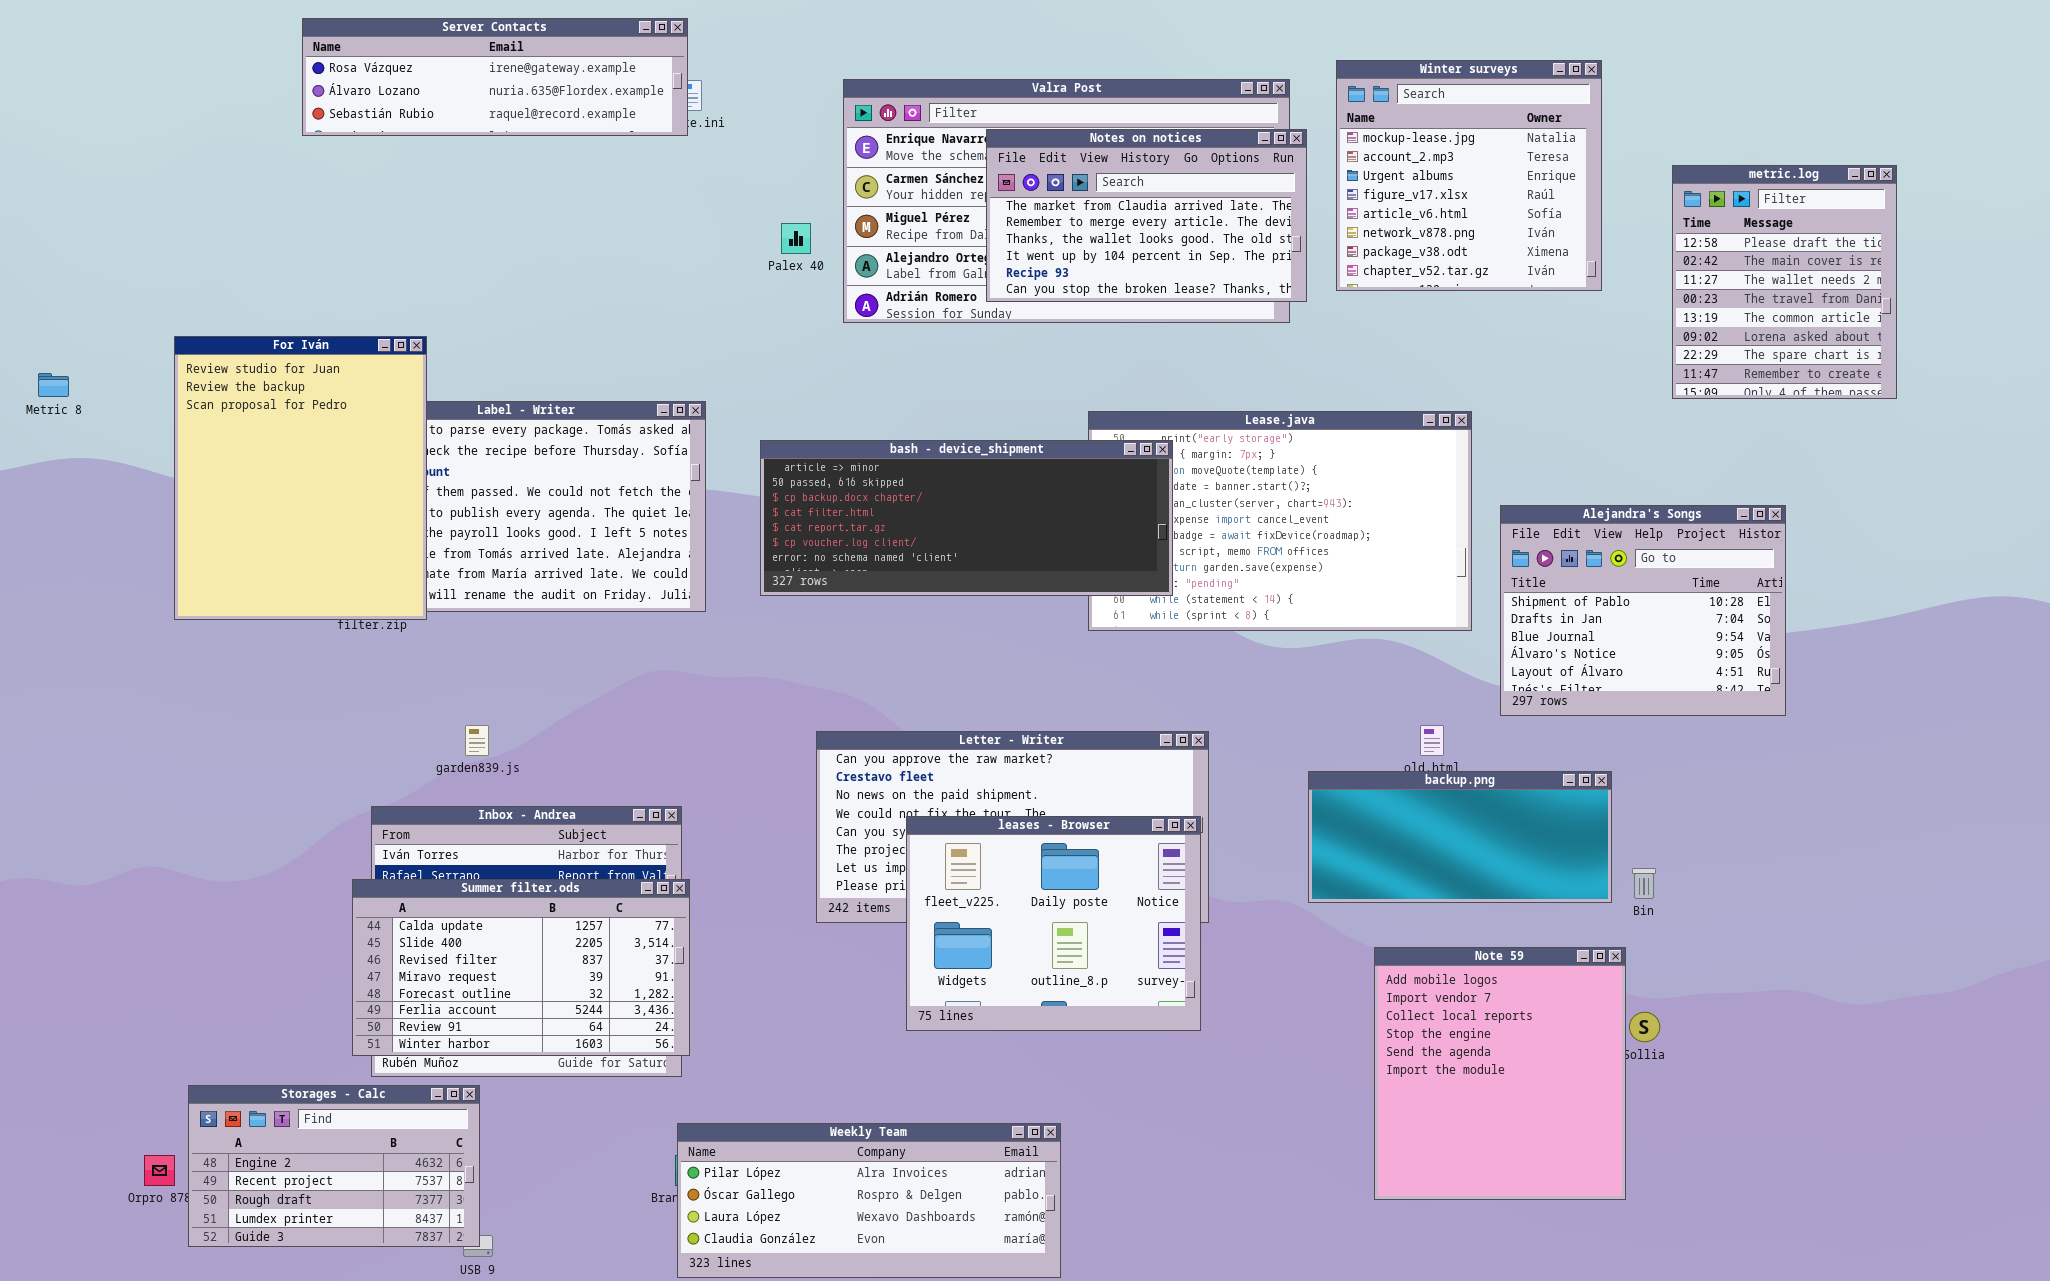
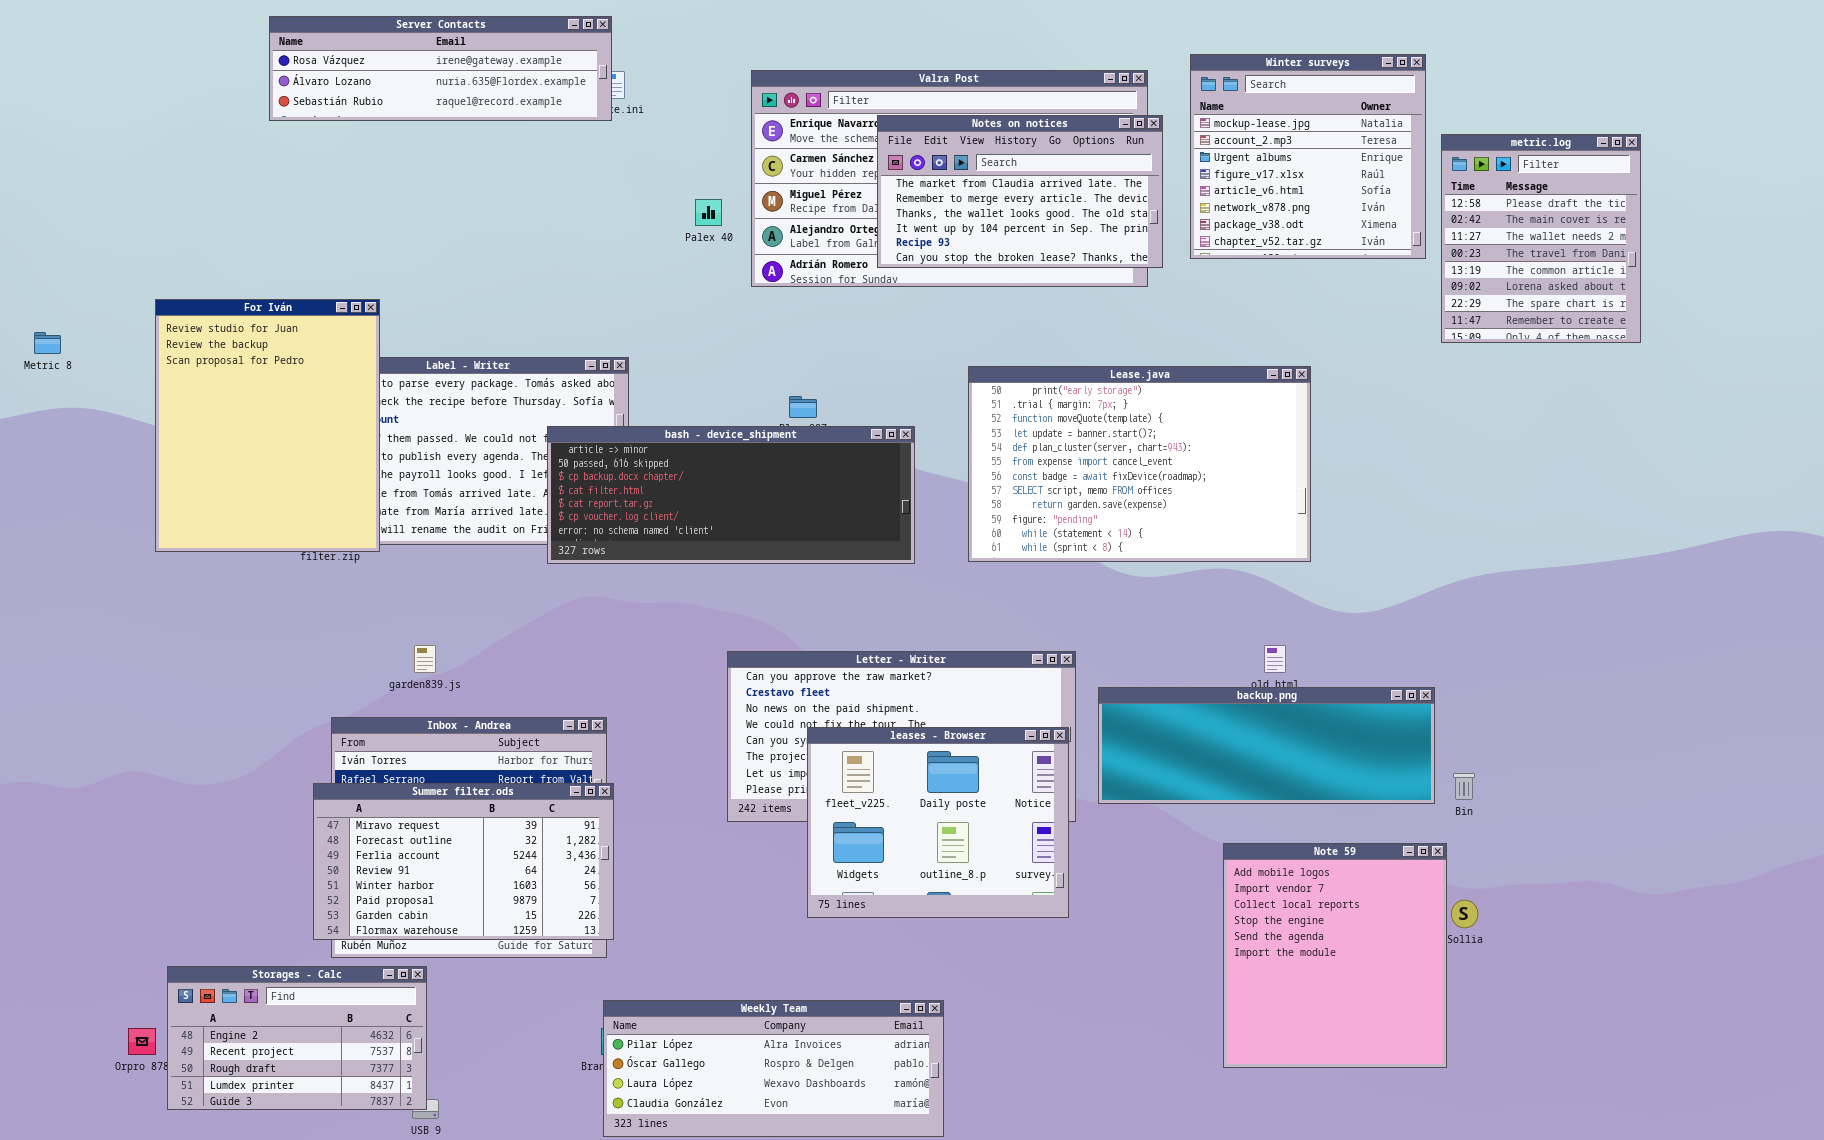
metric.log: [1672,165,1897,399] -> [1441,134,1641,343], moved
bash - device_shipment: [760,440,1173,596] -> [547,426,915,564], moved
Alejandra's Songs: [1500,505,1786,716] -> none, closed
backup.png: [1308,771,1612,903] -> [1098,687,1435,804], resized
Summer filter.ods: [352,879,690,1056] -> [313,783,614,940], scrolled down 3 rows

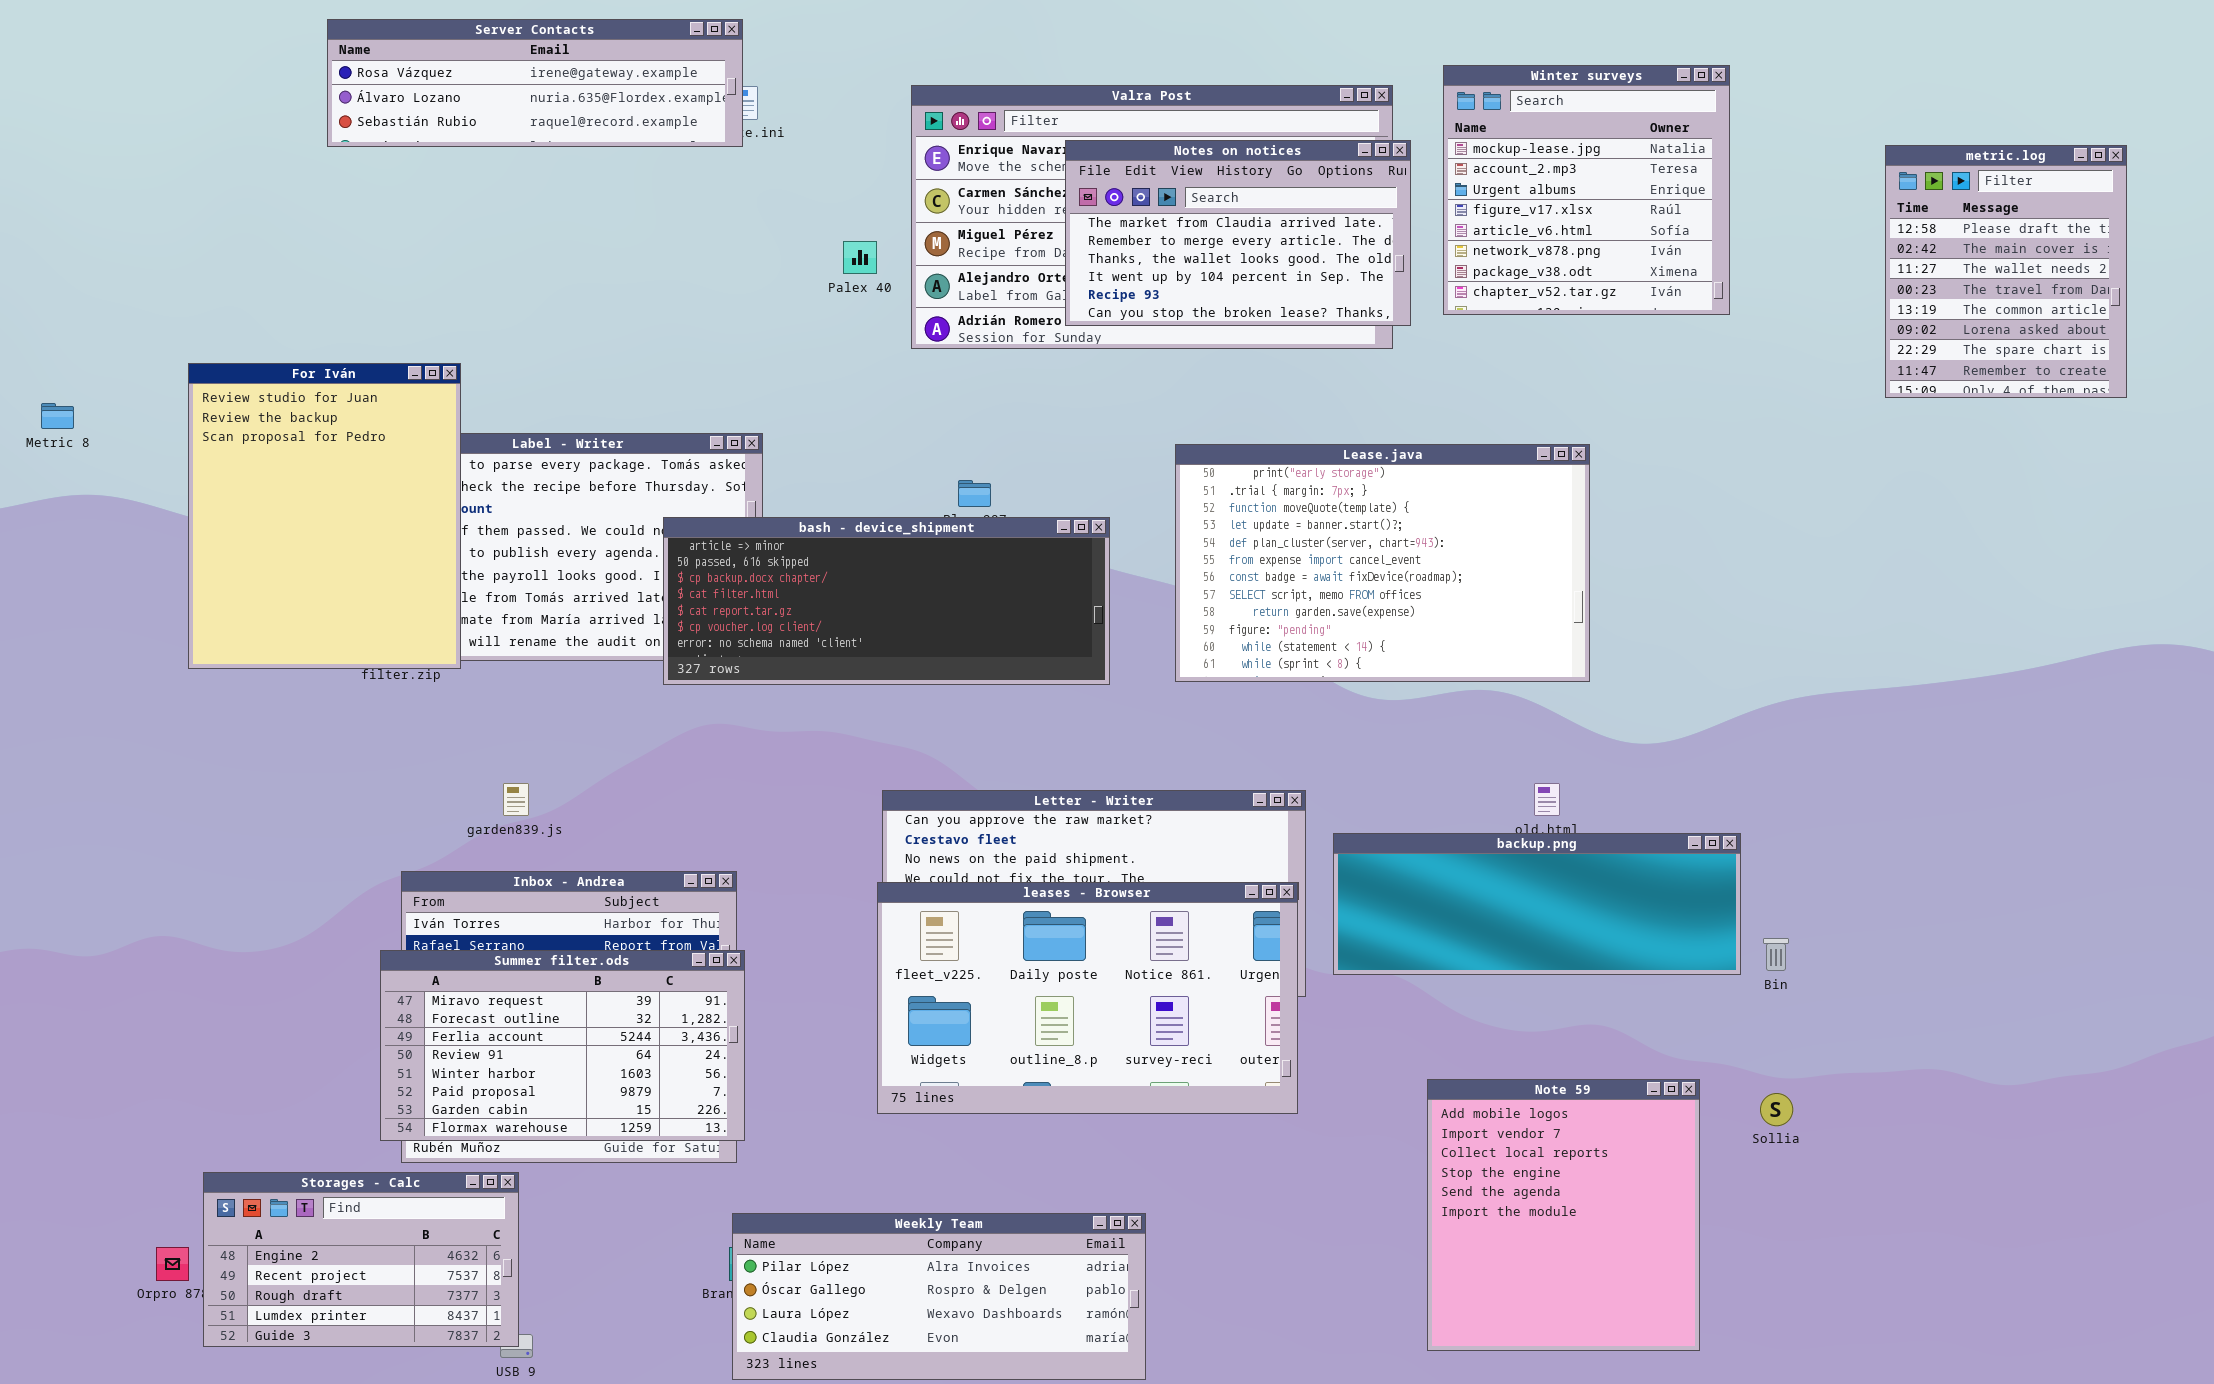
metric.log: [1441,134,1641,343] -> [1885,145,2127,398], moved
leases - Browser: [807,727,1069,918] -> [877,882,1298,1114], resized
Note 59: [1223,843,1447,1068] -> [1427,1079,1700,1351], moved

